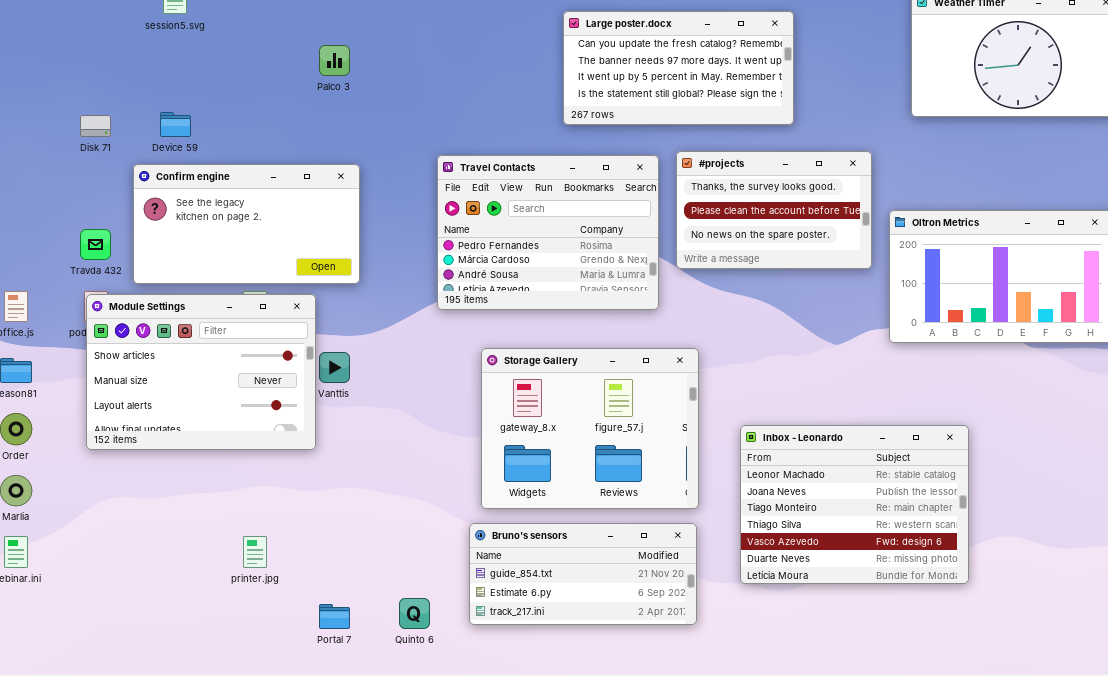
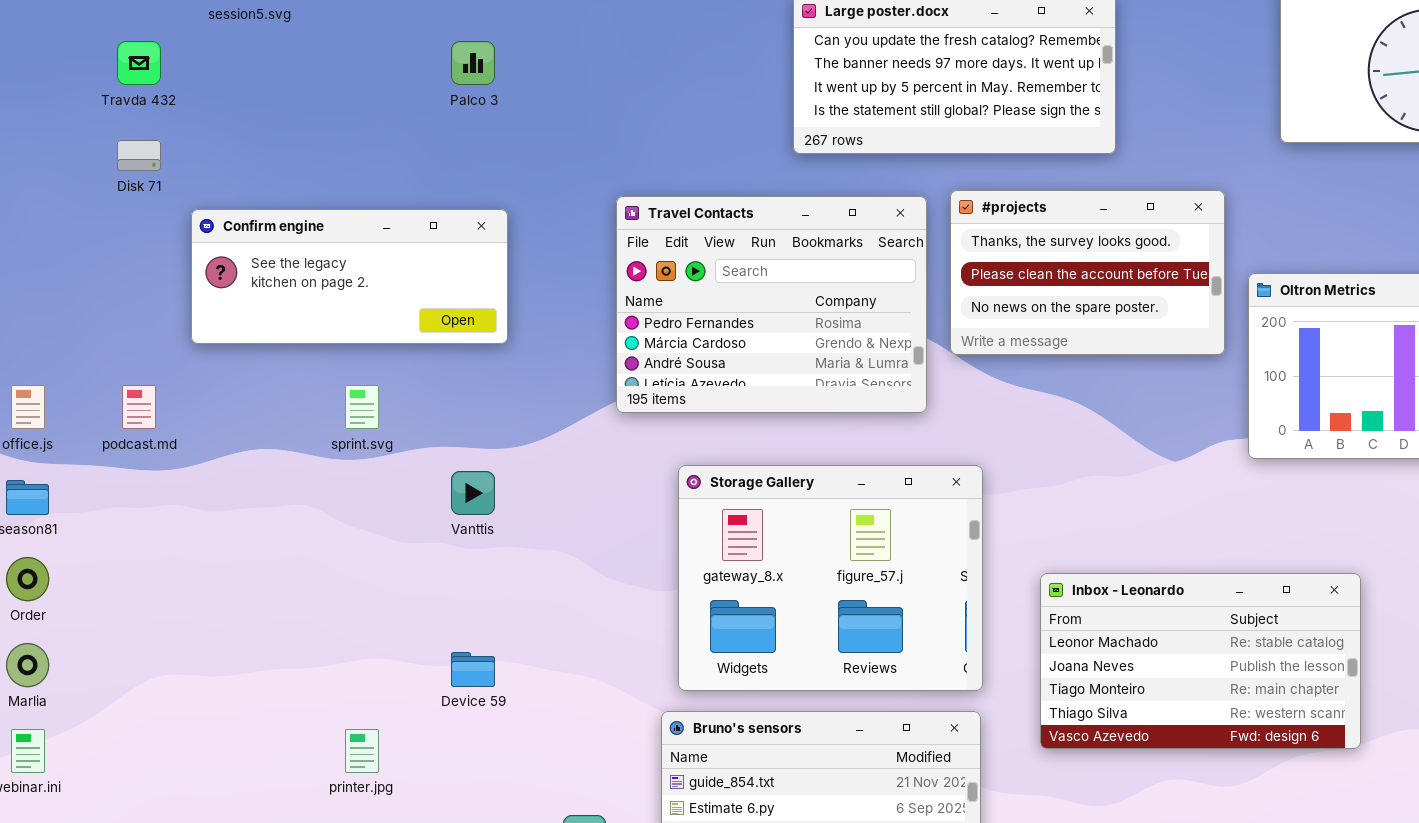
Device 59: [160,112,191,137] -> [451,652,495,687], moved
Confirm engine: [133,164,360,284] -> [191,209,508,344], resized
Travda 432: [80,229,111,260] -> [117,41,161,85], moved
Module Settings: [86,294,316,450] -> none, closed
Inbox - Leonardo: [740,425,969,584] -> [1040,573,1361,749], resized

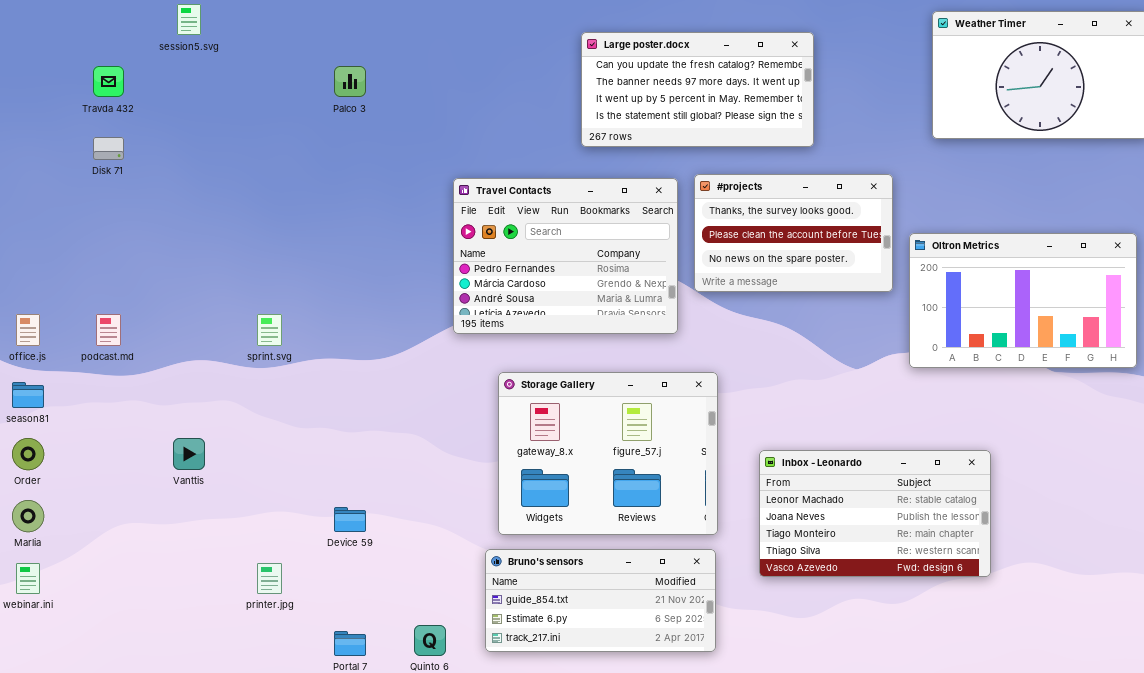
Confirm engine: [191,209,508,344] -> none, closed
Vanttis: [451,471,495,515] -> [173,438,205,470], moved

